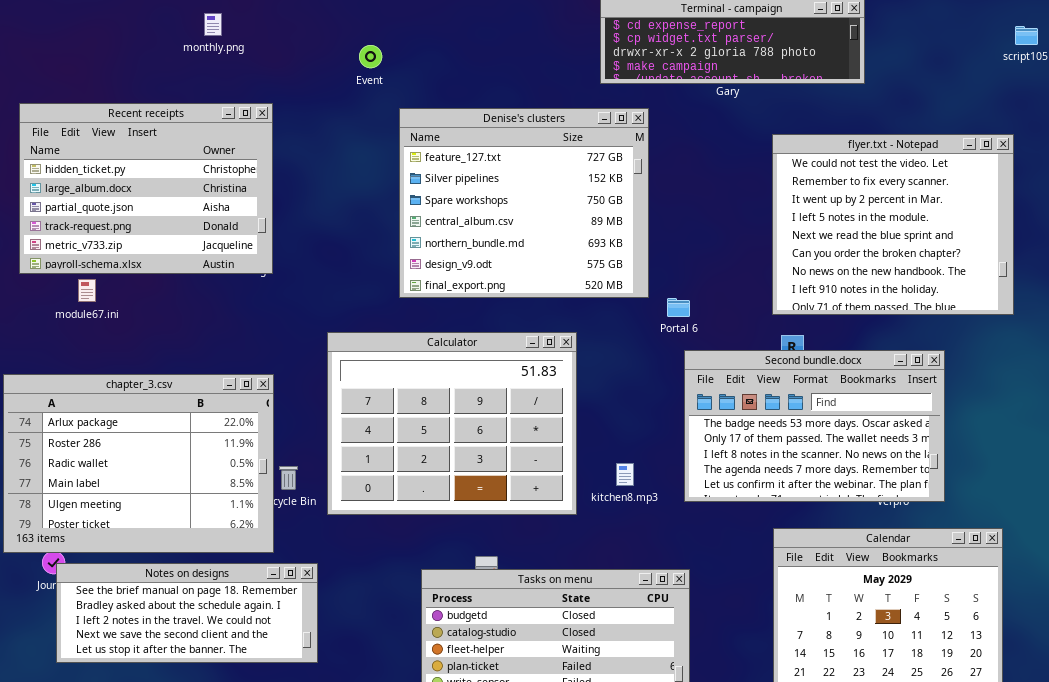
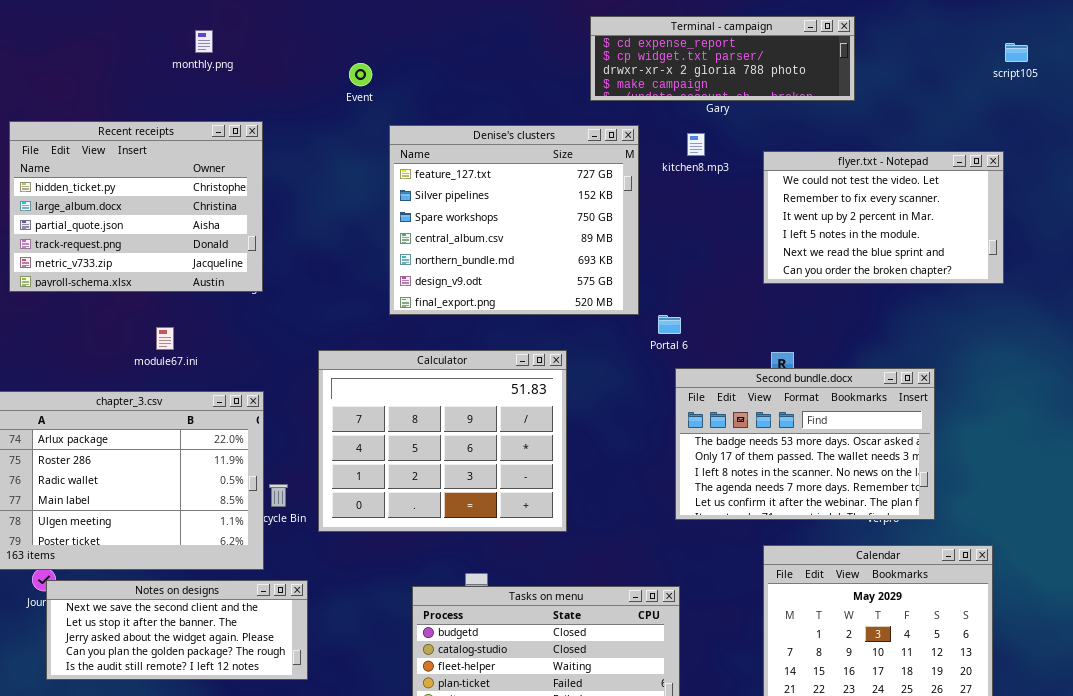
flyer.txt - Notepad: [772,134,1014,315] -> [763,151,1004,284], resized
module67.ini: [78,279,96,302] -> [156,327,174,350], moved
kitchen8.mp3: [616,463,634,486] -> [687,133,705,156], moved
Notes on designs: [56,563,318,663] -> [46,580,308,680], scrolled down 3 rows

